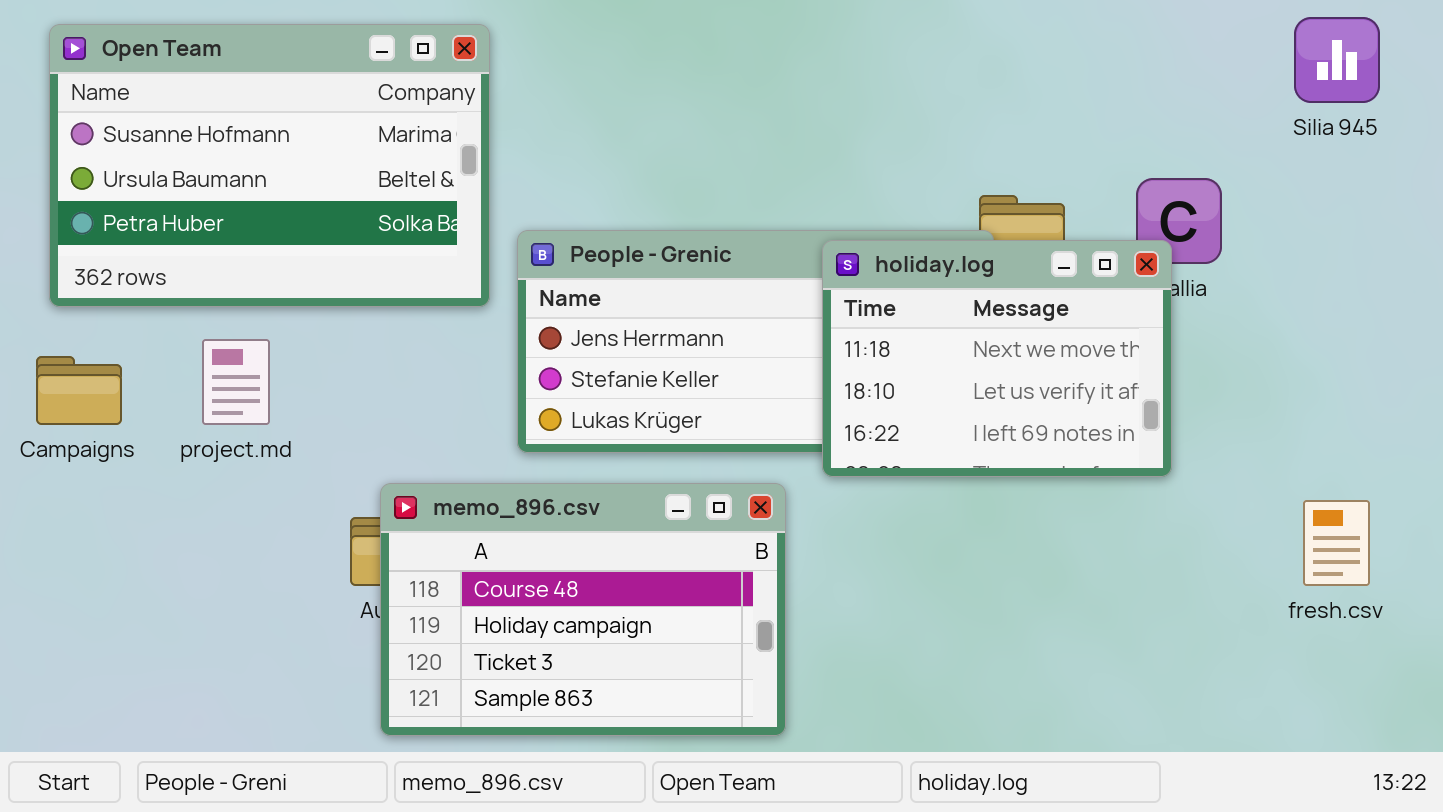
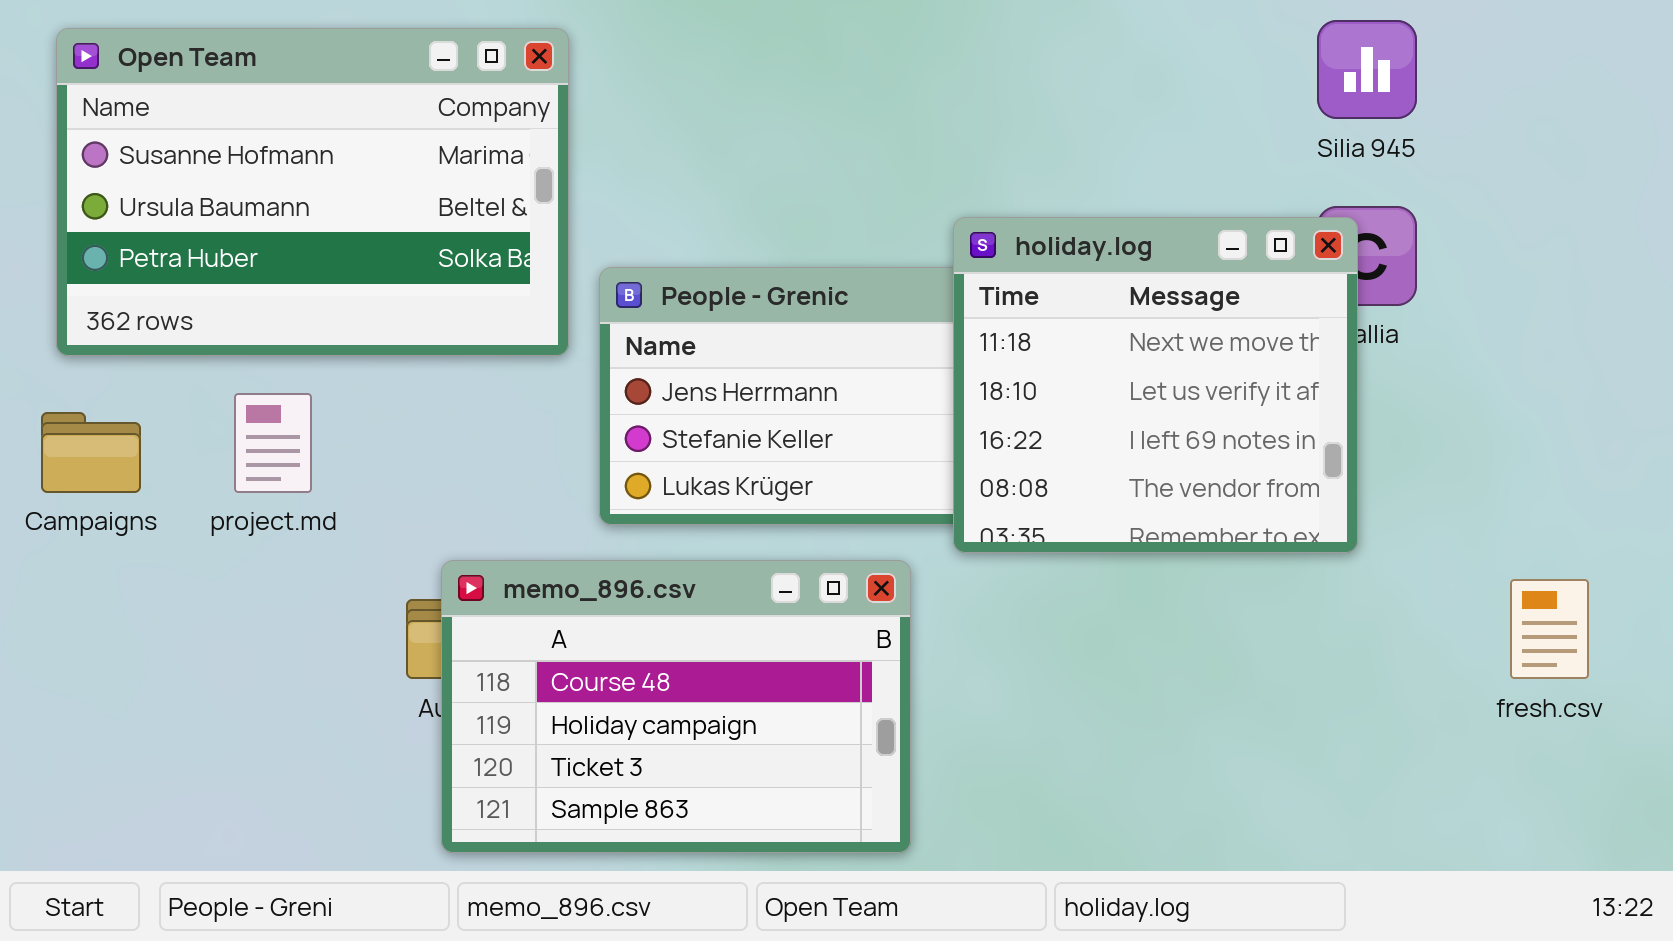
Silia 945: [1294,17,1380,103] -> [1317,20,1417,119], moved
holiday.log: [822,240,1172,477] -> [953,217,1358,553], resized

